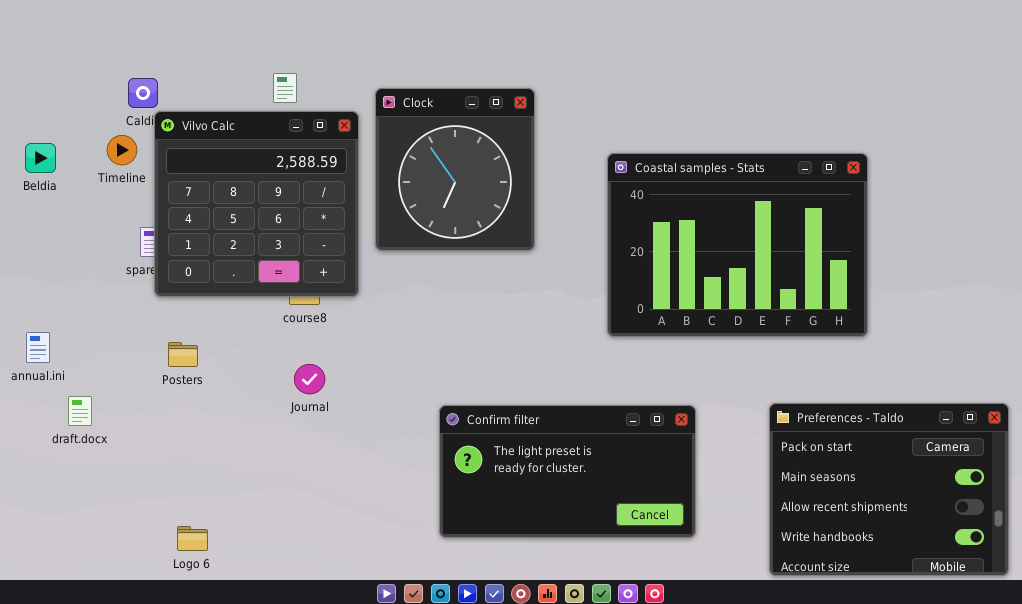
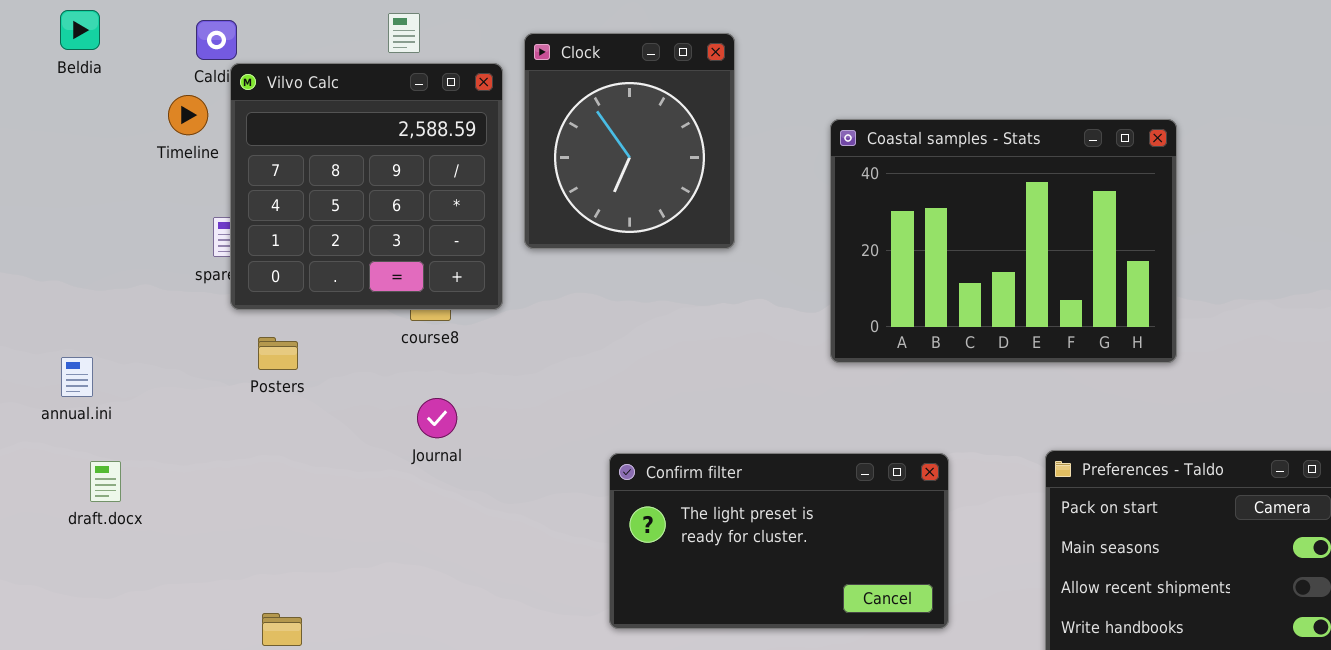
Beldia: [25,143,56,173] -> [60,10,100,50], moved
Posters: [168,342,198,367] -> [258,337,298,370], moved
draft.docx: [68,396,92,426] -> [90,461,121,502], moved

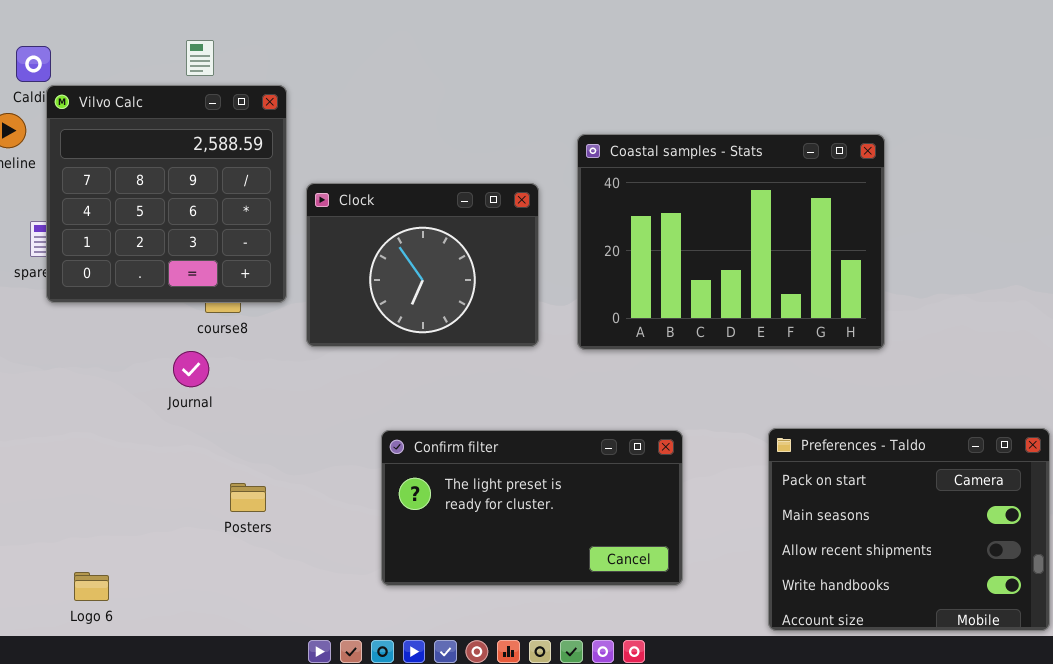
Clock: [524,33,735,249] -> [306,183,539,347], moved, resized
Posters: [258,337,298,370] -> [230,483,266,512], moved
Journal: [417,398,457,438] -> [173,351,209,387], moved

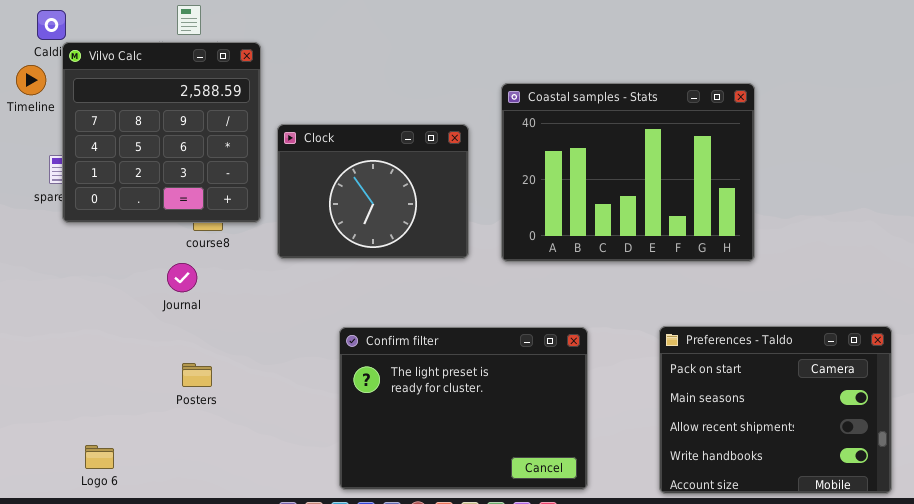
Confirm filter: [381,430,683,586] -> [339,327,588,490], resized
Posters: [230,483,266,512] -> [182,363,212,387], moved

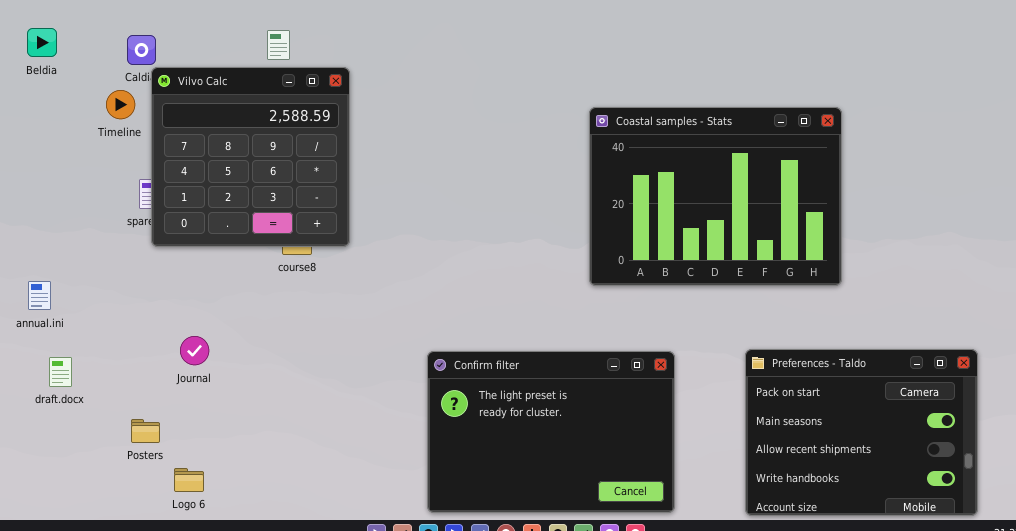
Clock: [277,124,469,259] -> none, closed
Journal: [167,263,197,292] -> [180,336,209,365], moved
Posters: [182,363,212,387] -> [131,419,160,443], moved

